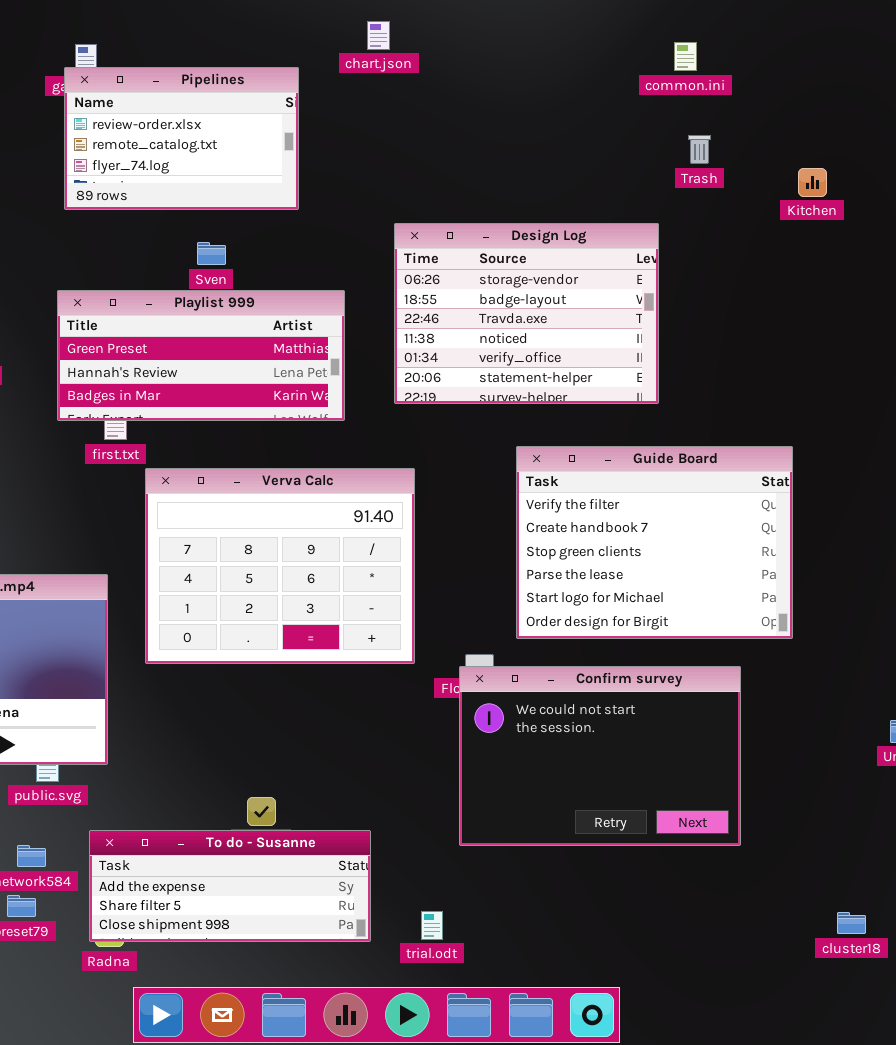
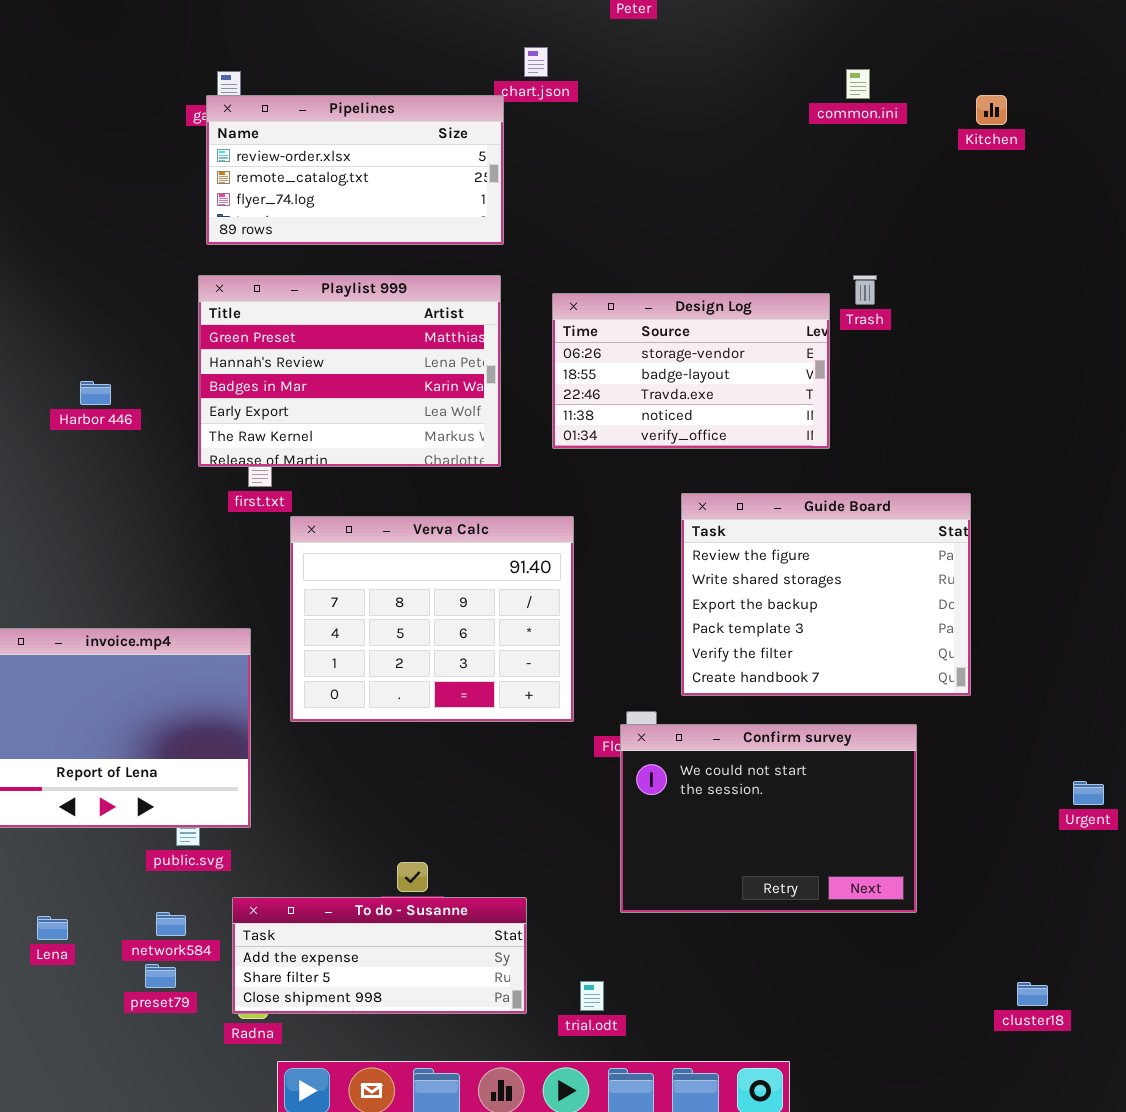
Pipelines: [64,67,299,210] -> [206,95,504,245], resized
Trash: [688,135,711,164] -> [853,275,877,305], moved
Kitchen: [798,168,827,197] -> [976,95,1007,125], moved
Design Log: [394,223,659,404] -> [552,293,830,449], resized
Playlist 999: [57,290,345,421] -> [198,275,501,467], resized
Guide Board: [516,446,793,639] -> [681,493,971,696], scrolled up 4 rows

